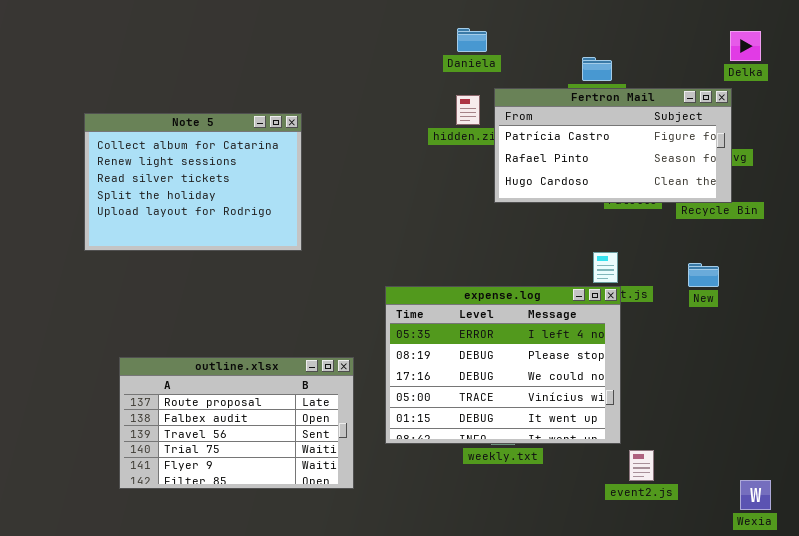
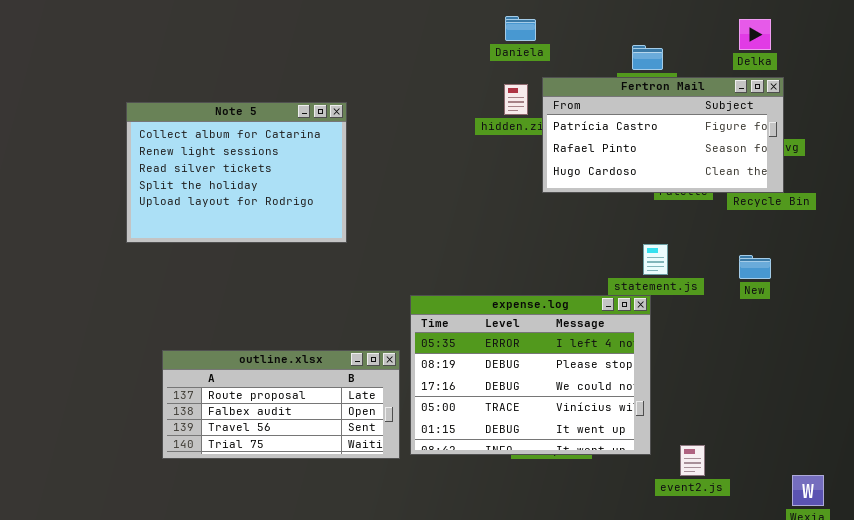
Delka: [730,31,761,61] -> [739,19,771,50], moved
expense.log: [385,286,621,444] -> [410,295,651,455], moved
outline.xlsx: [119,357,354,489] -> [162,350,400,459], resized

